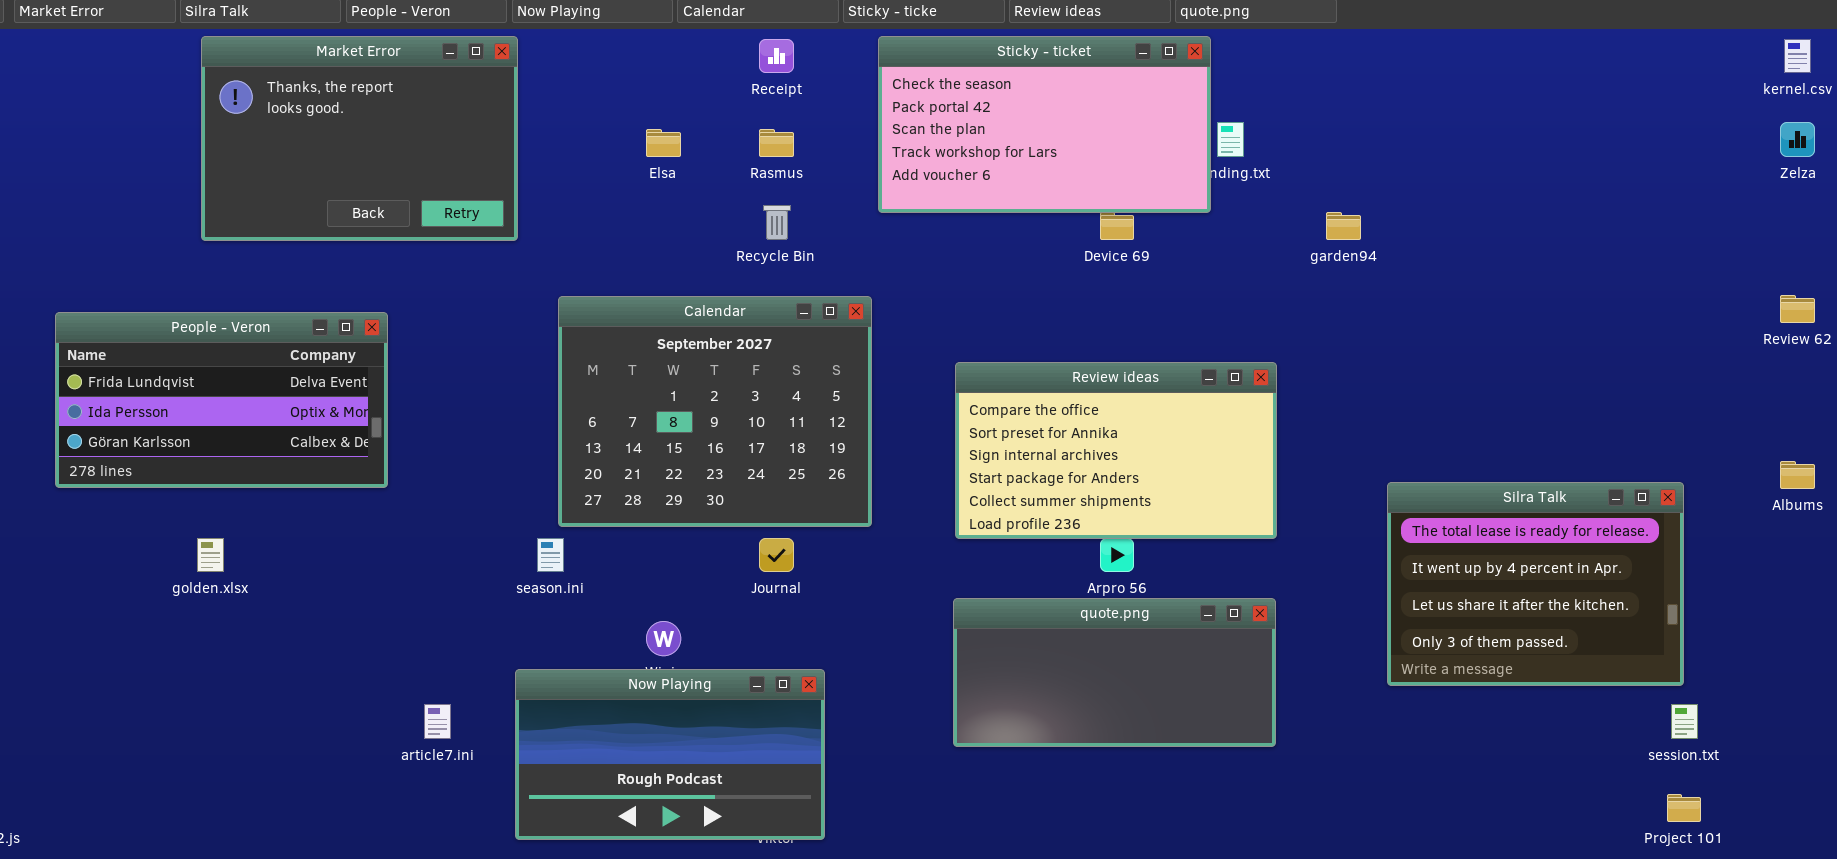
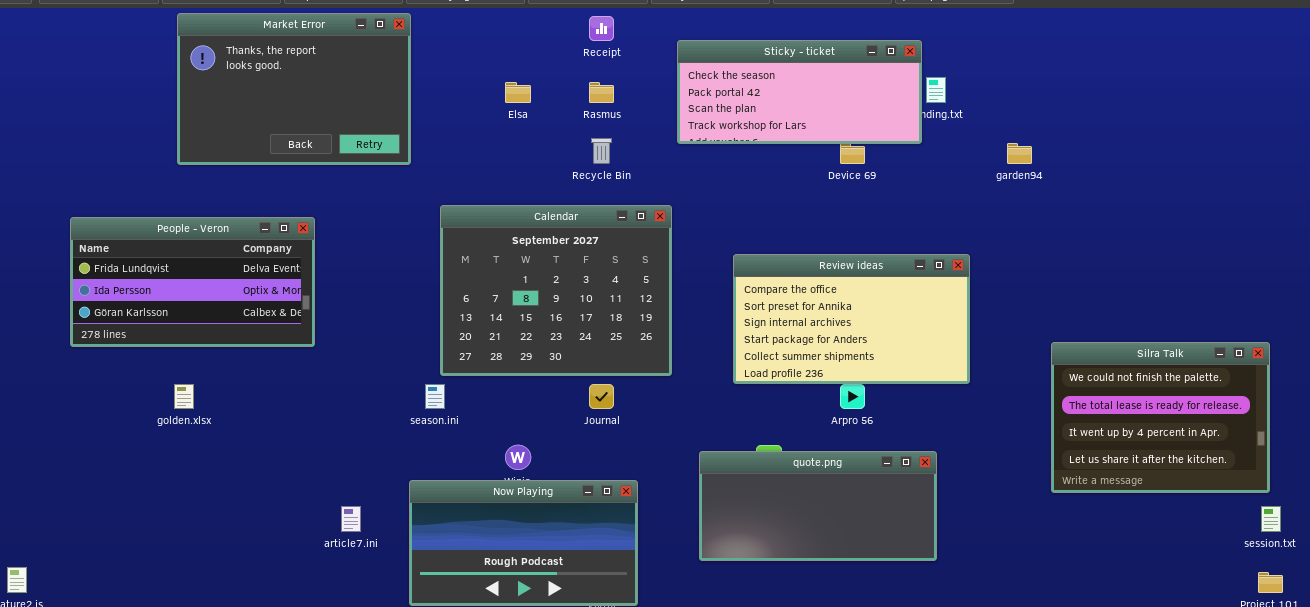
Sticky - ticket: [878,36,1211,213] -> [677,40,922,144], resized
Silra Talk: [1387,482,1684,686] -> [1051,342,1270,493], scrolled up 1 row
quote.png: [953,598,1276,747] -> [699,451,937,561], moved

